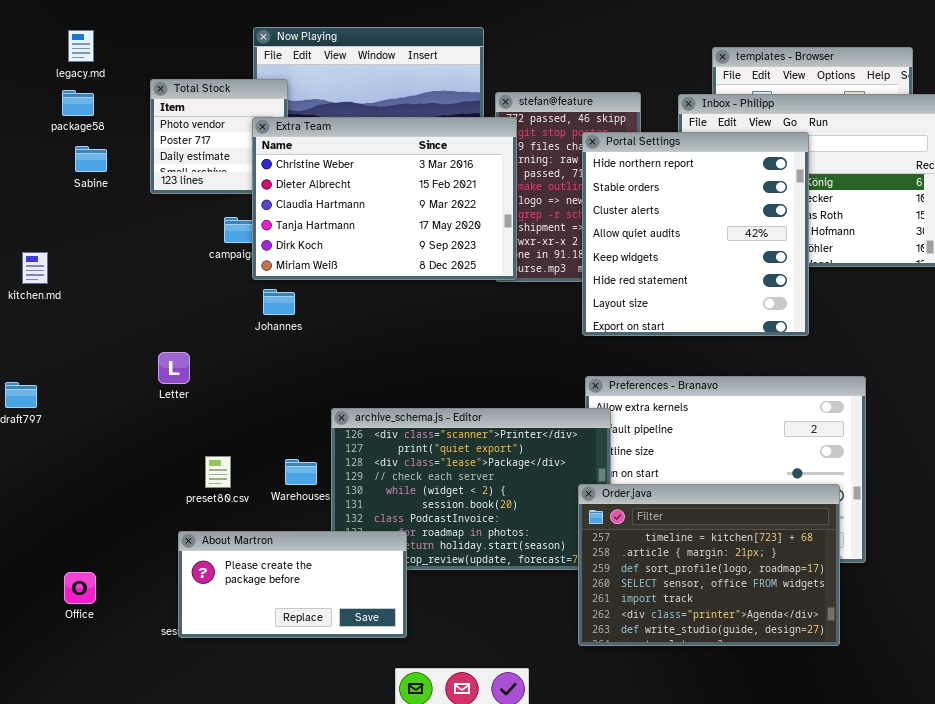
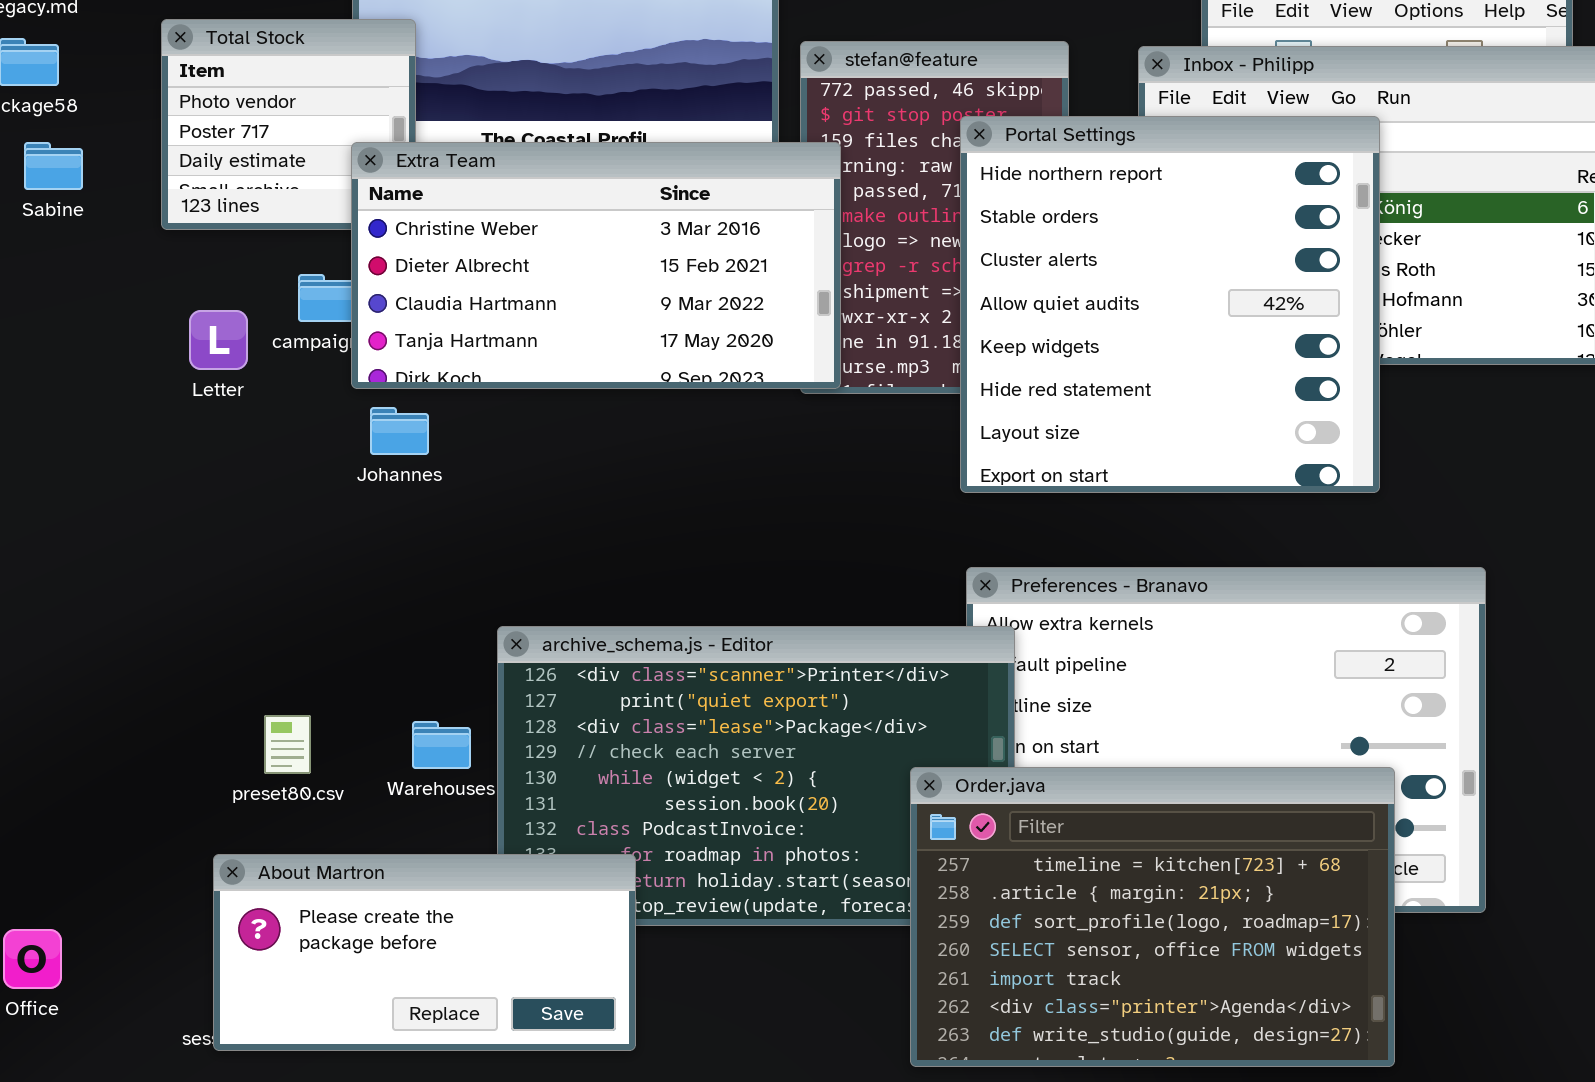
Extra Team: [252,117,517,280] -> [351,142,841,389], resized
Letter: [158,352,190,384] -> [189,310,248,370], moved
Order.java: [578,484,840,646] -> [910,767,1395,1067], moved

